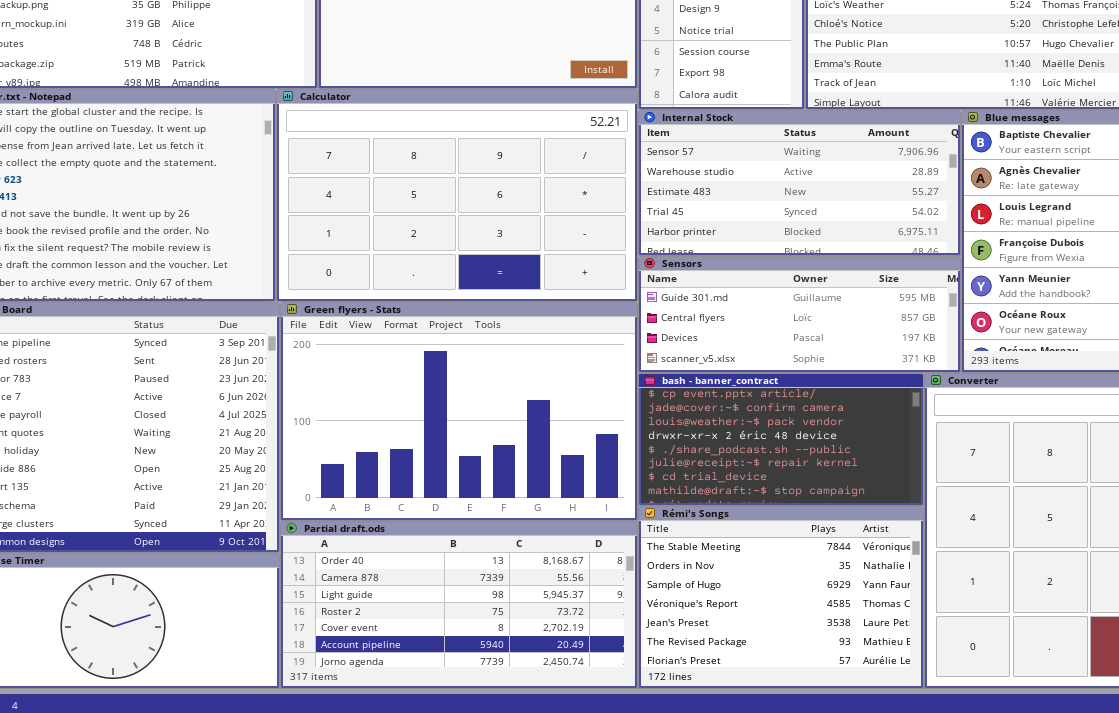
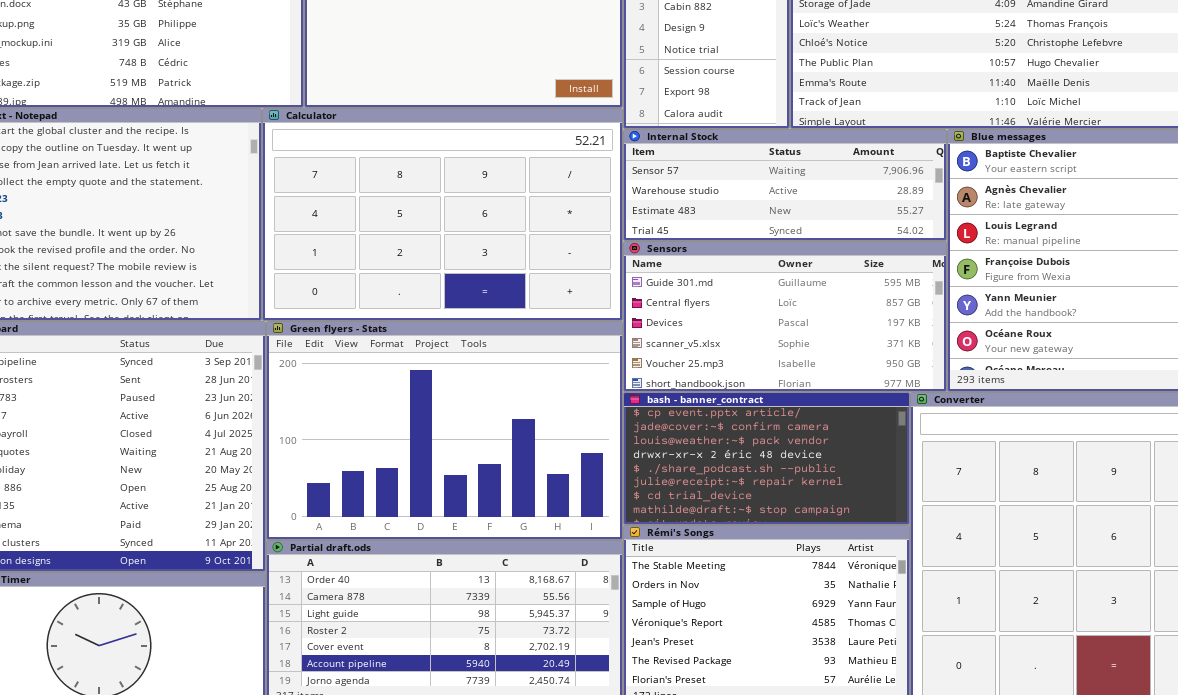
Internal Stock: [638,110,961,256] -> [623,129,947,241], resized
Sensors: [638,256,961,373] -> [623,241,947,392], resized

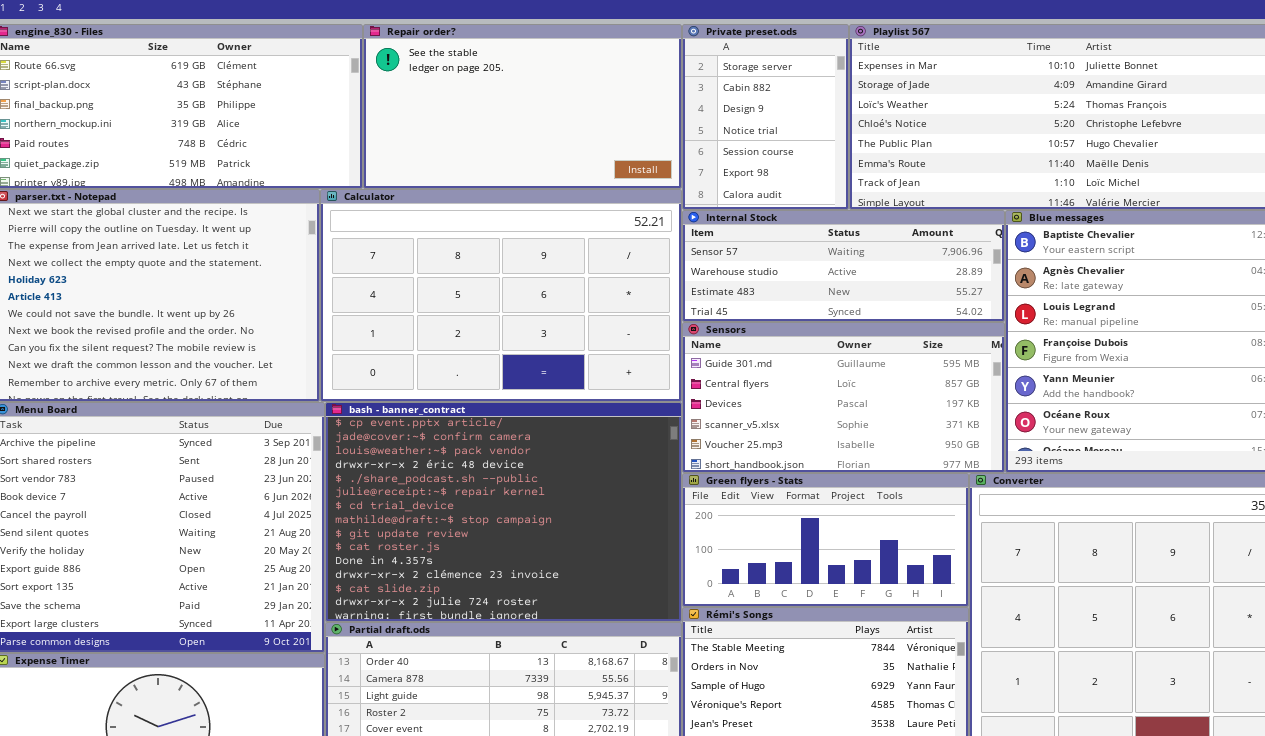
Green flyers - Stats: [266,321,623,540] -> [682,473,969,607], moved, resized
bash - banner_contract: [623,392,910,525] -> [325,402,682,622], moved, resized

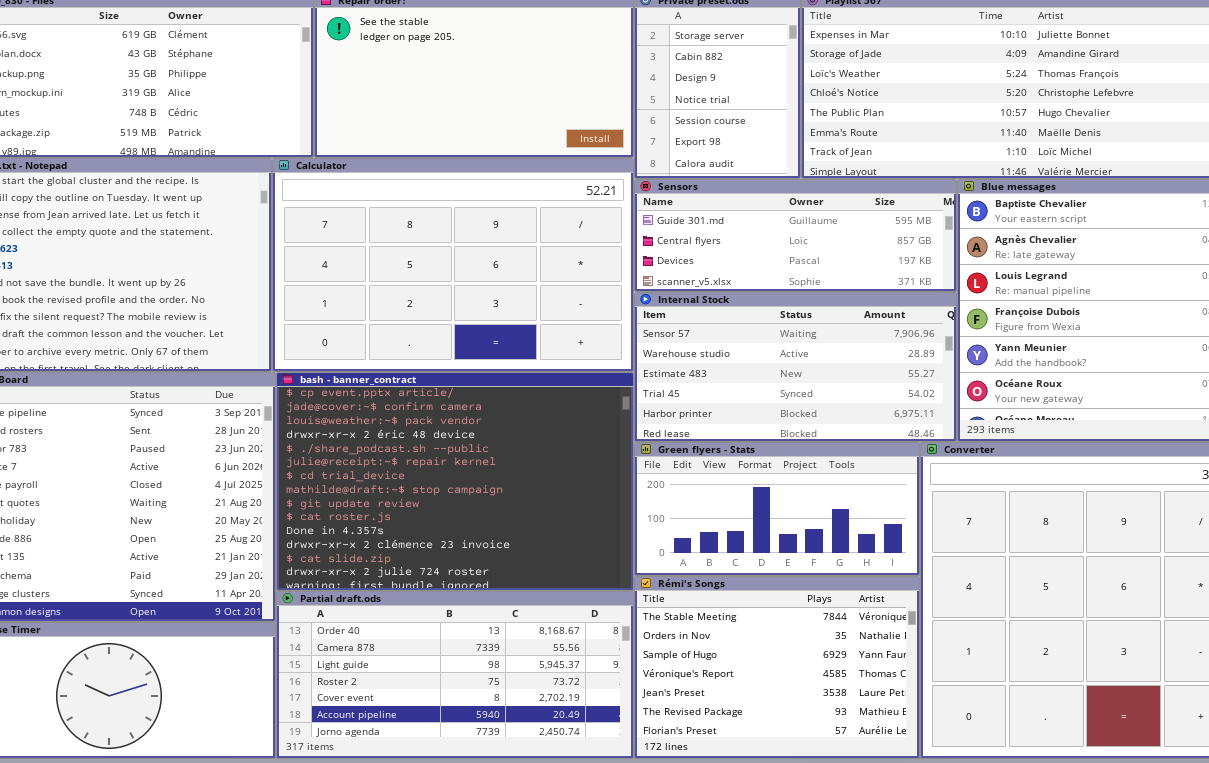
Internal Stock: [682,210,1005,322] -> [634,292,957,442], moved, resized
Sensors: [682,322,1005,473] -> [634,179,957,292], moved, resized

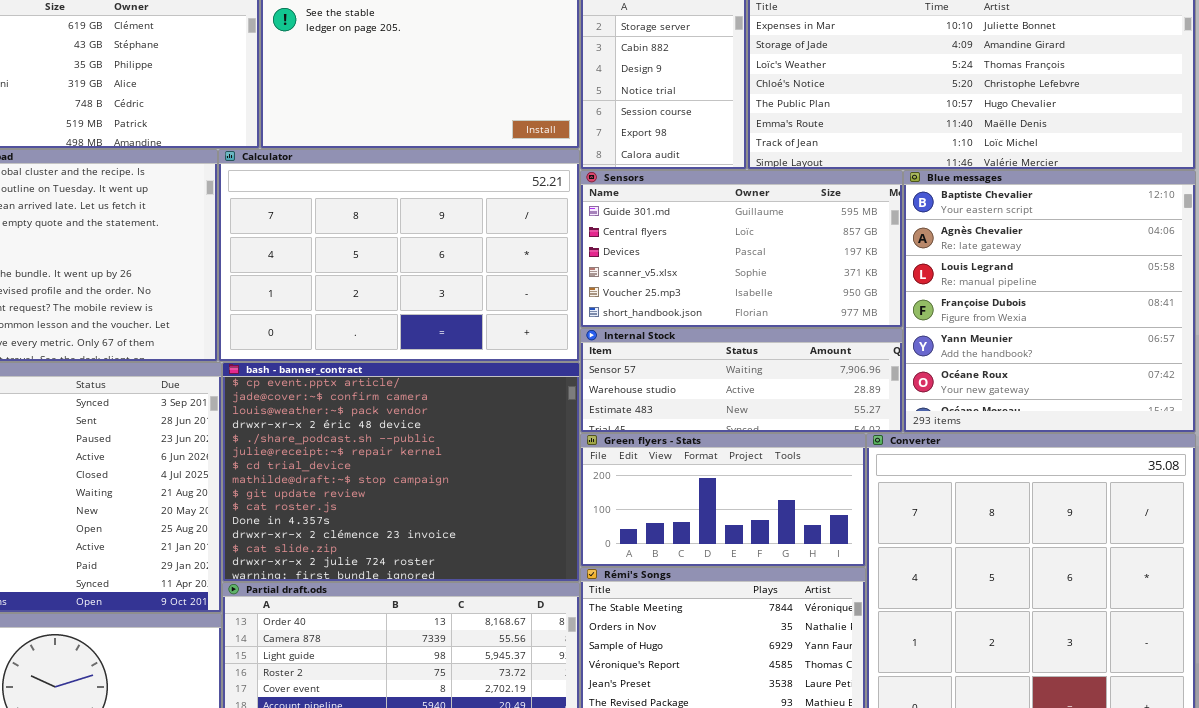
Sensors: [634,179,957,292] -> [580,170,903,328], resized
Internal Stock: [634,292,957,442] -> [580,328,903,433], resized

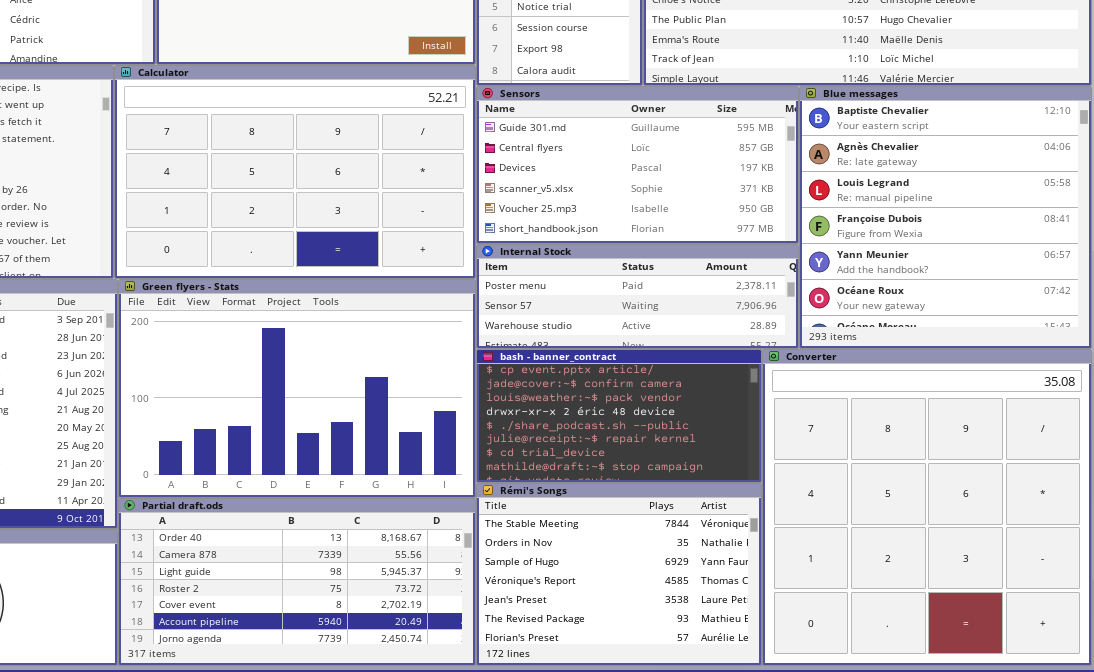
Internal Stock: [580,328,903,433] -> [476,244,799,349], scrolled up 1 row
bash - banner_contract: [222,362,580,582] -> [476,349,762,483], moved, resized
Green flyers - Stats: [580,433,866,567] -> [118,279,476,498], moved, resized

